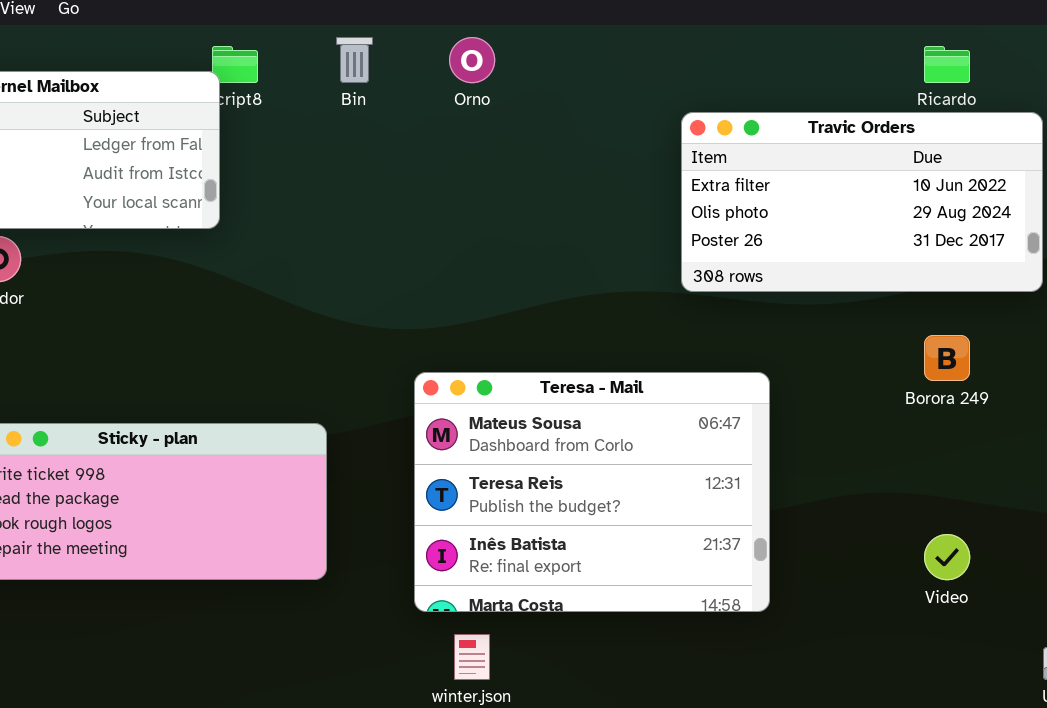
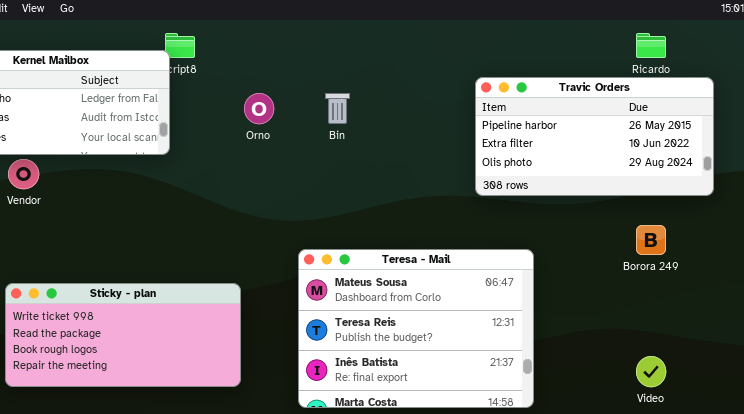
Bin: [336,37,373,83] -> [325,93,350,124], moved
Orno: [449,37,495,83] -> [244,93,274,124], moved
Travic Orders: [681,112,1043,292] -> [475,77,714,196], scrolled up 1 row

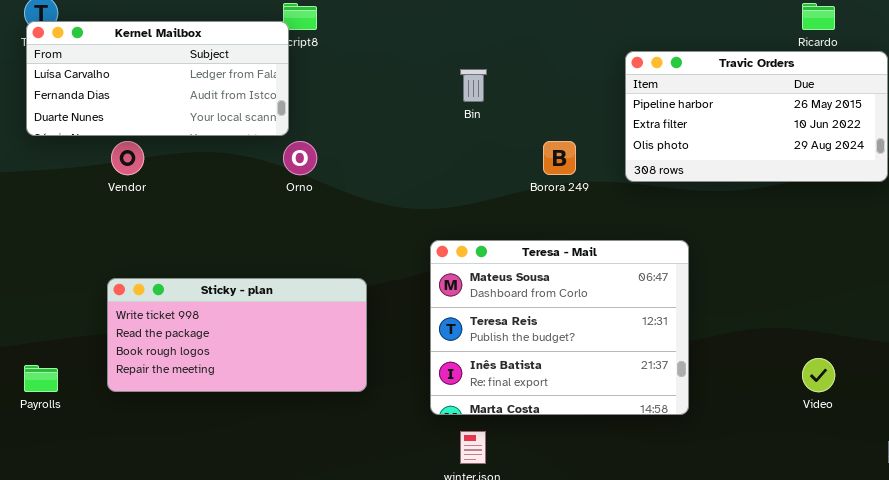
Orno: [244,93,274,124] -> [283,141,317,175], moved
Borora 249: [636,225,666,255] -> [543,141,576,175], moved

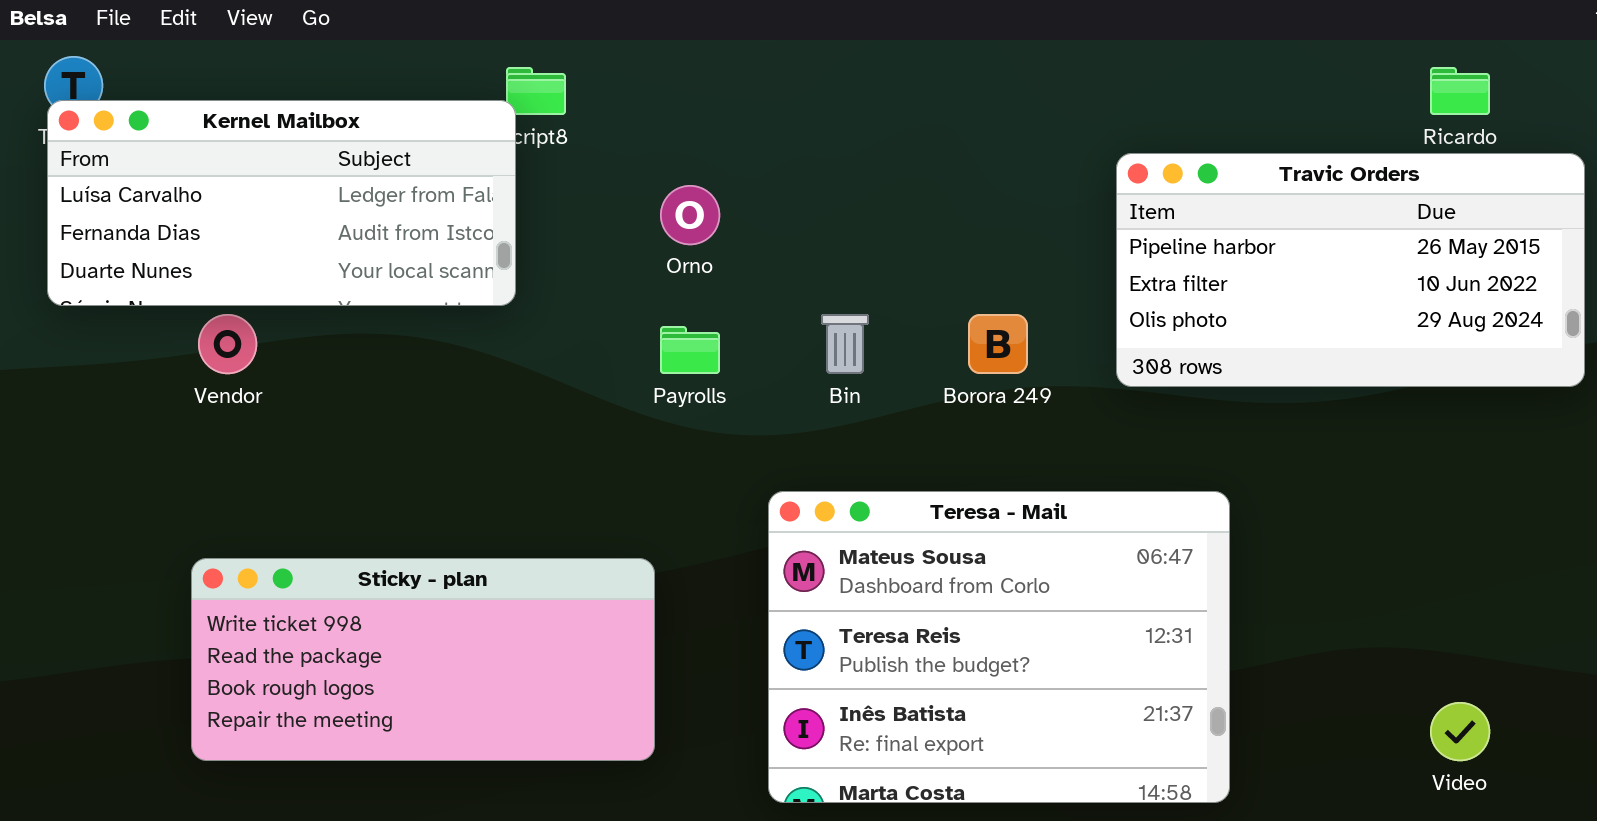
Bin: [460,69,487,102] -> [821,314,869,374], moved
Orno: [283,141,317,175] -> [660,185,720,245], moved
Payrolls: [24,365,58,392] -> [660,326,720,374], moved

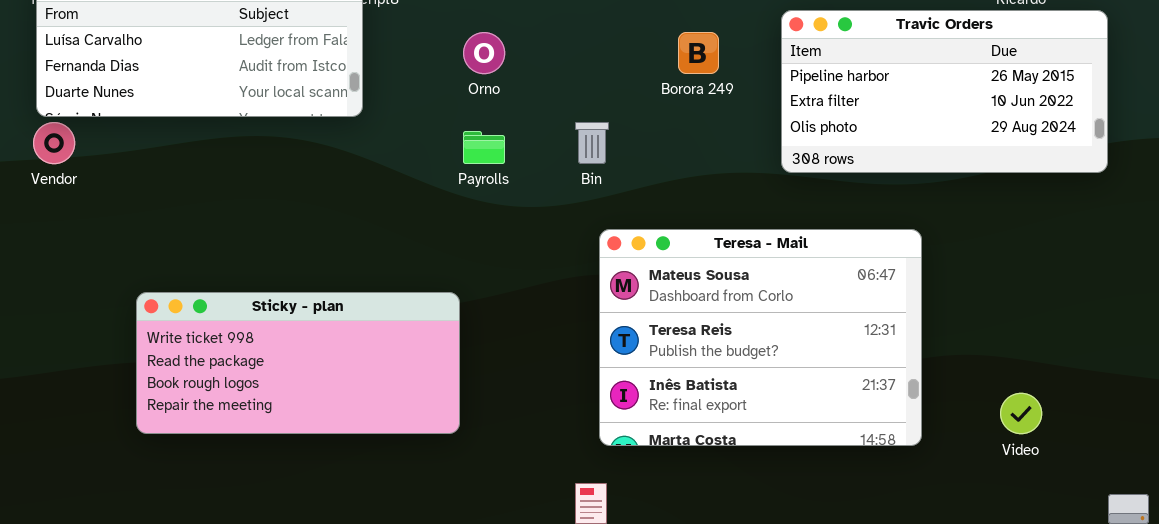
Vendor: [198,314,257,374] -> [33,122,75,164], moved
Borora 249: [968,314,1028,374] -> [678,32,719,74], moved
Teresa - Mail: [768,491,1230,803] -> [599,229,922,446], moved

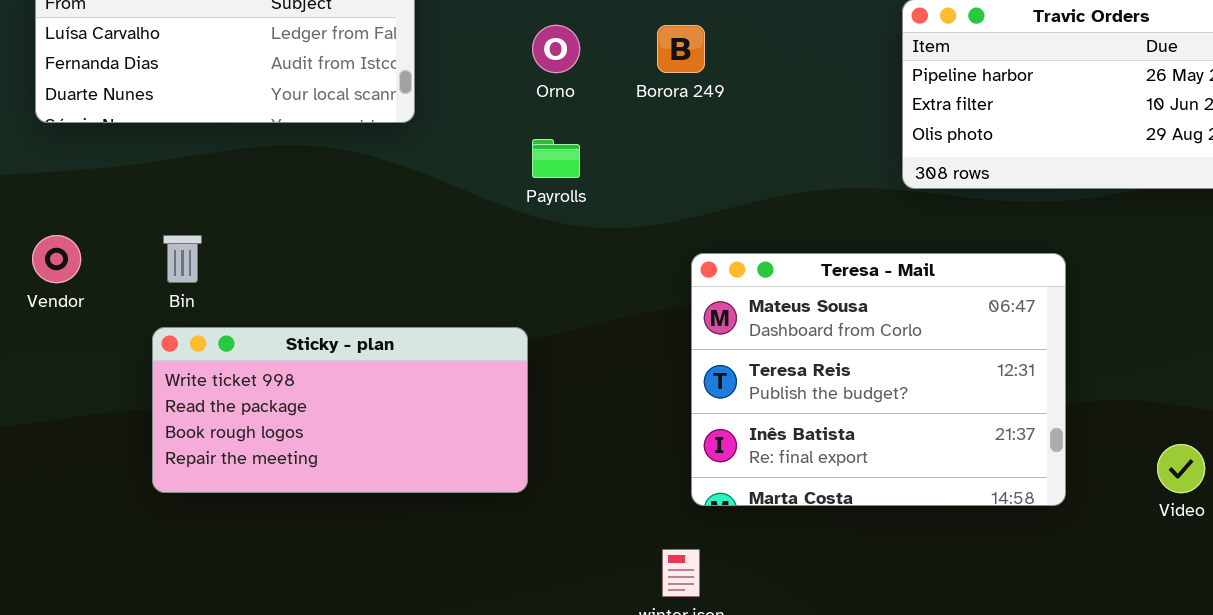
Borora 249: [678,32,719,74] -> [657,25,705,73], moved
Vendor: [33,122,75,164] -> [32,235,81,283], moved
Bin: [575,122,609,164] -> [163,235,202,283], moved

